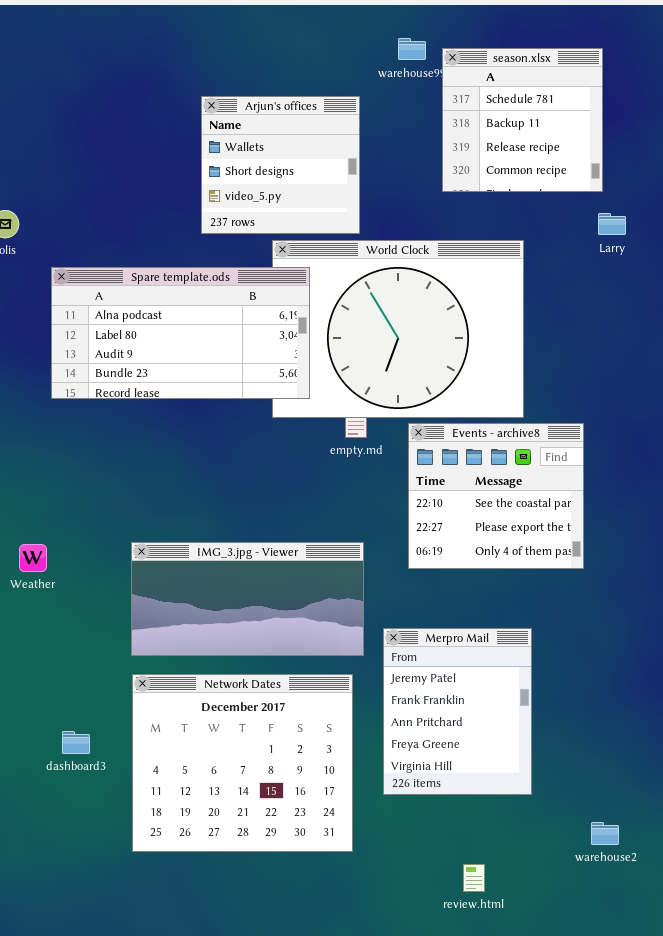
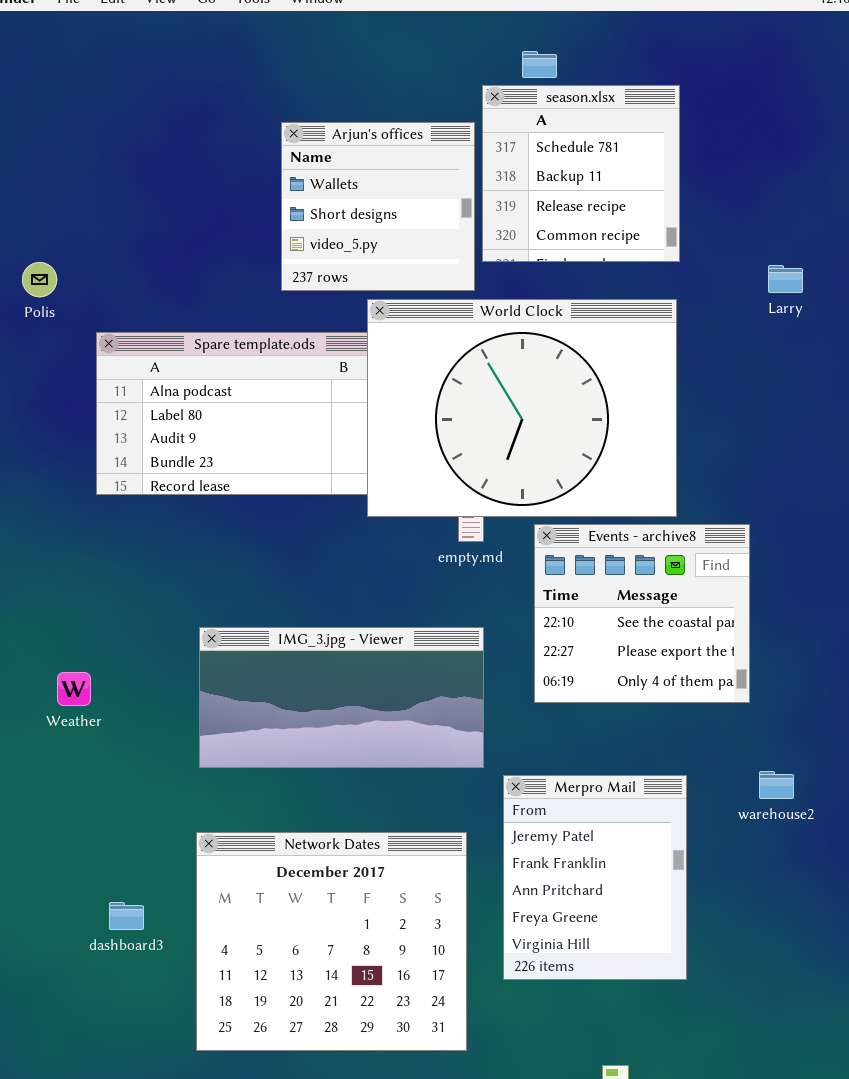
season.xlsx: [442,48,603,192] -> [482,85,680,262], moved
World Clock: [272,240,524,418] -> [367,299,677,517], raised
IMG_3.jpg - Viewer: [131,542,364,656] -> [199,627,484,768], moved
warehouse2: [591,822,619,845] -> [759,771,794,799], moved

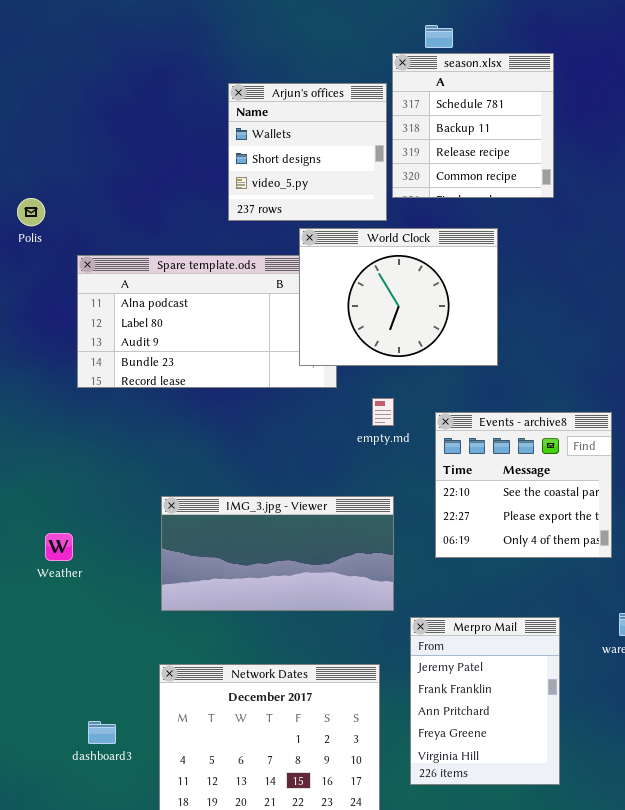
World Clock: [367,299,677,517] -> [299,228,498,366], resized

